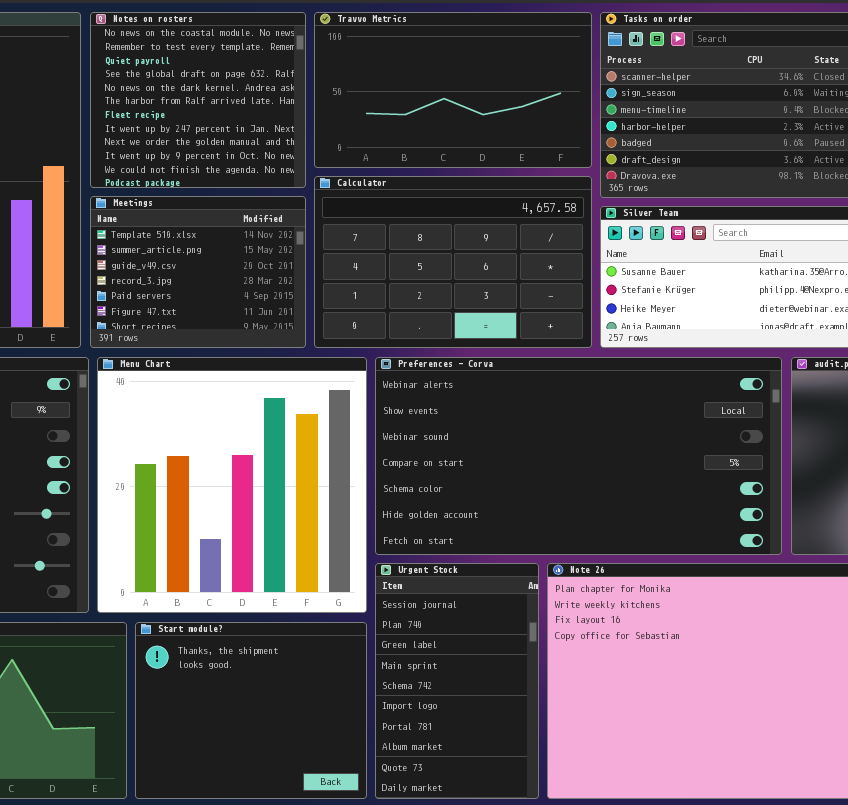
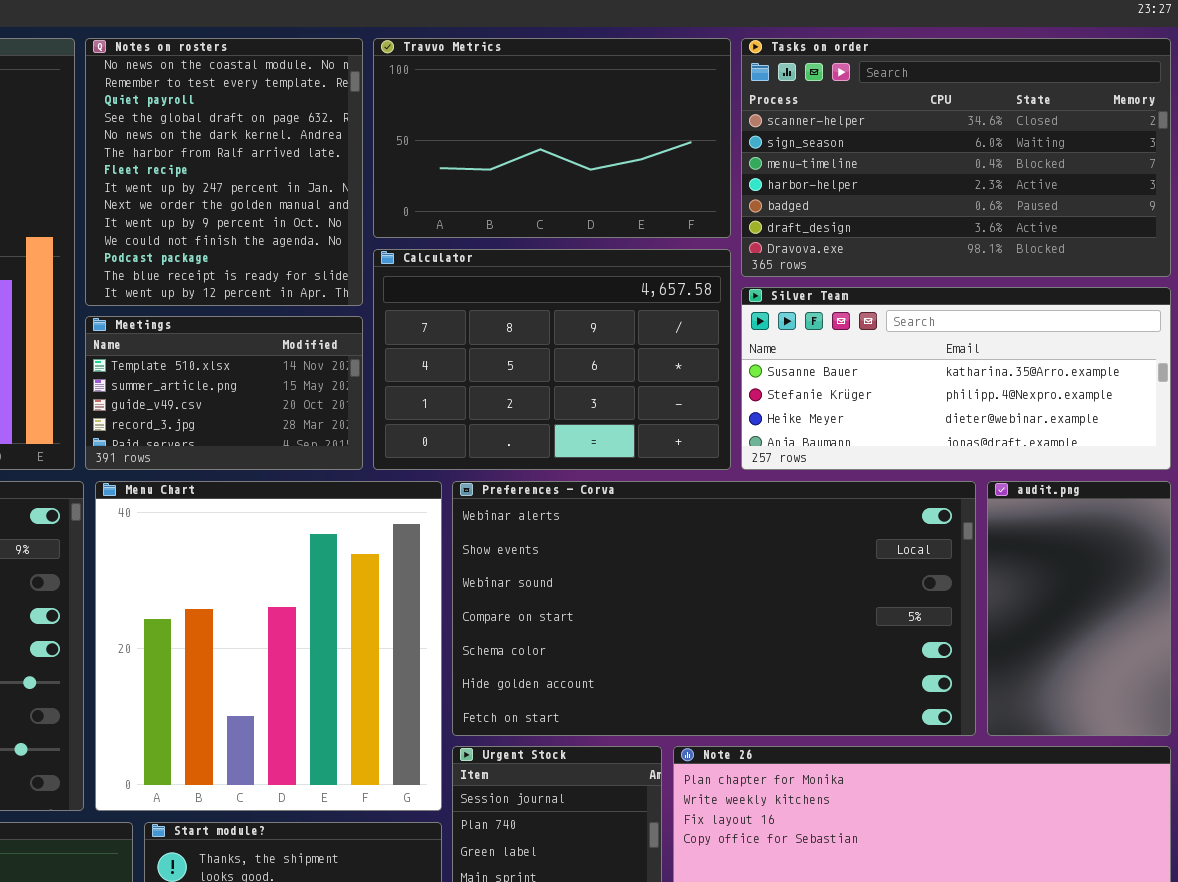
Notes on rosters: [90,12,306,188] -> [85,38,363,306], resized
Meetings: [90,196,306,348] -> [85,316,363,470], resized

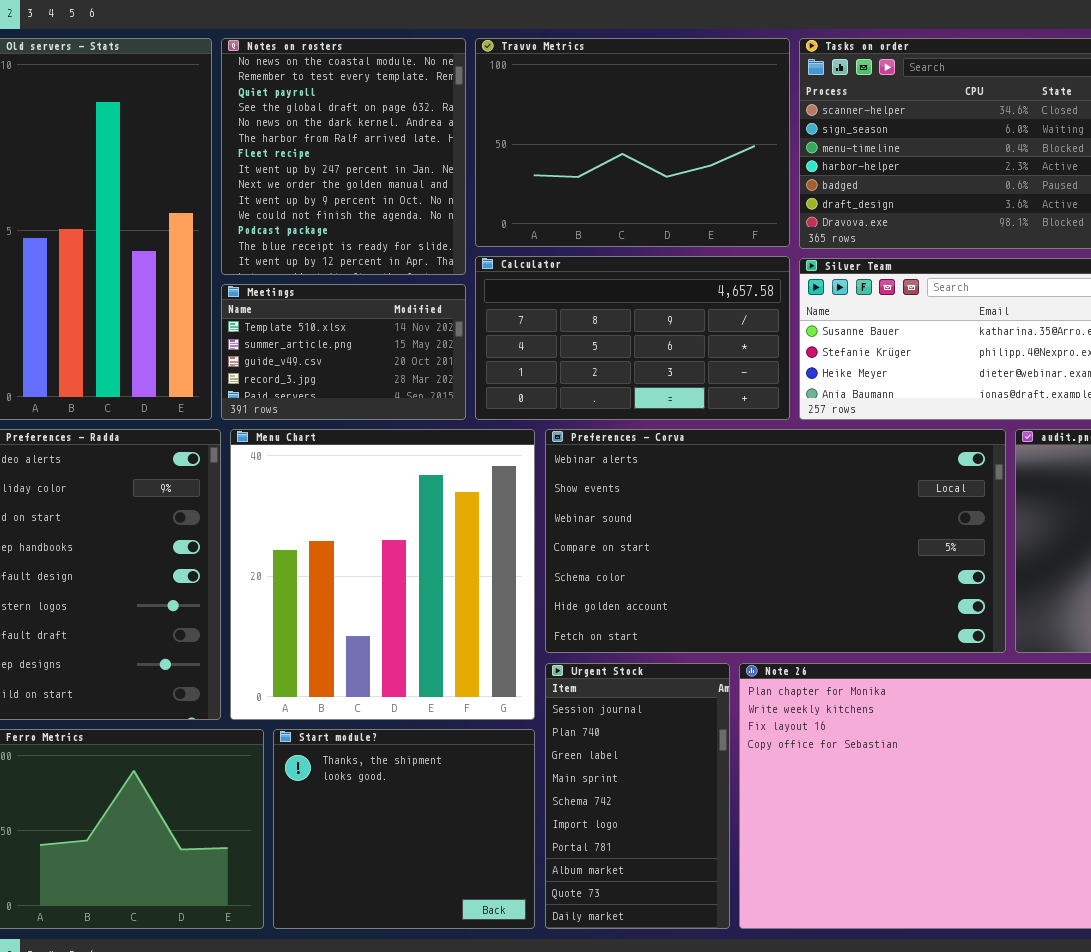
Travvo Metrics: [373,38,731,238] -> [475,38,790,247], resized
Calculator: [373,249,731,470] -> [475,256,790,420], resized

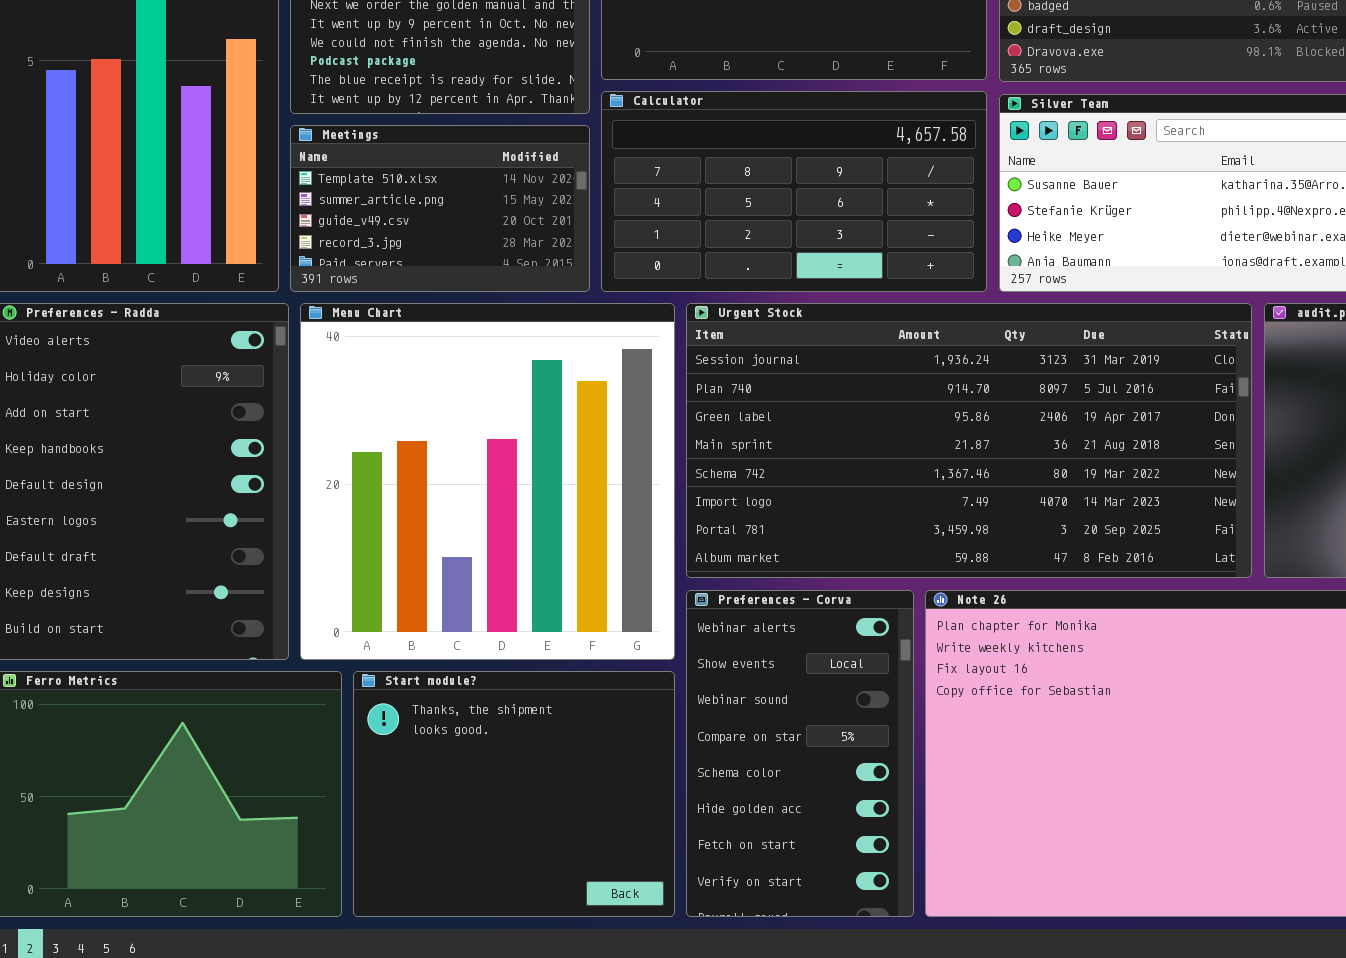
Preferences - Corva: [545,429,1006,653] -> [686,590,914,917], moved, resized
Urgent Stock: [545,663,730,929] -> [686,303,1252,578], moved, resized

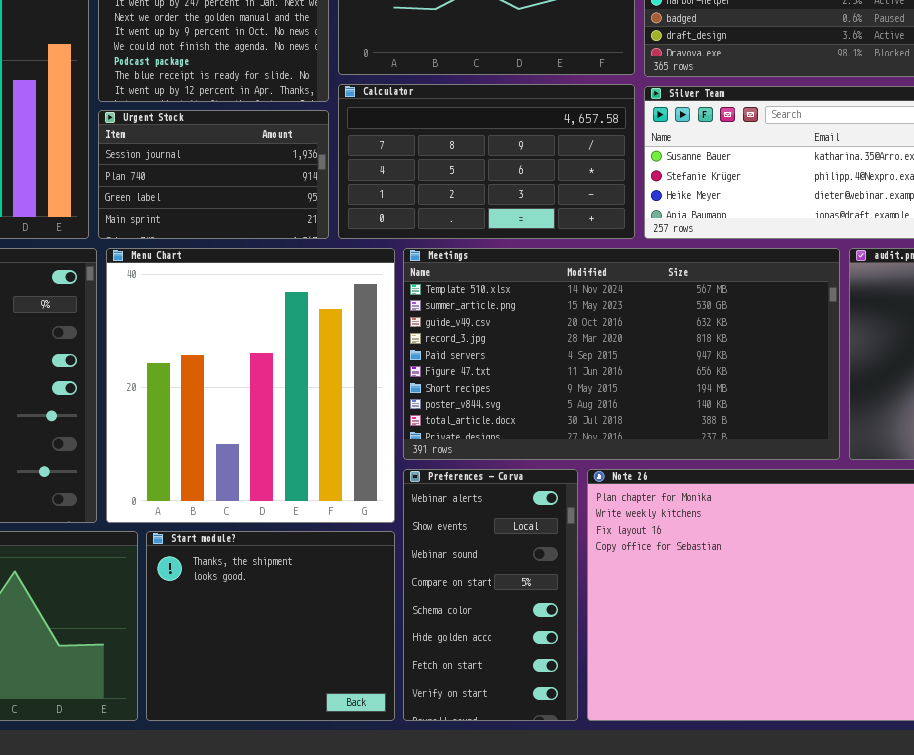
Meetings: [290,125,590,292] -> [403,248,840,460], moved, resized
Urgent Stock: [686,303,1252,578] -> [98,110,329,239], moved, resized

